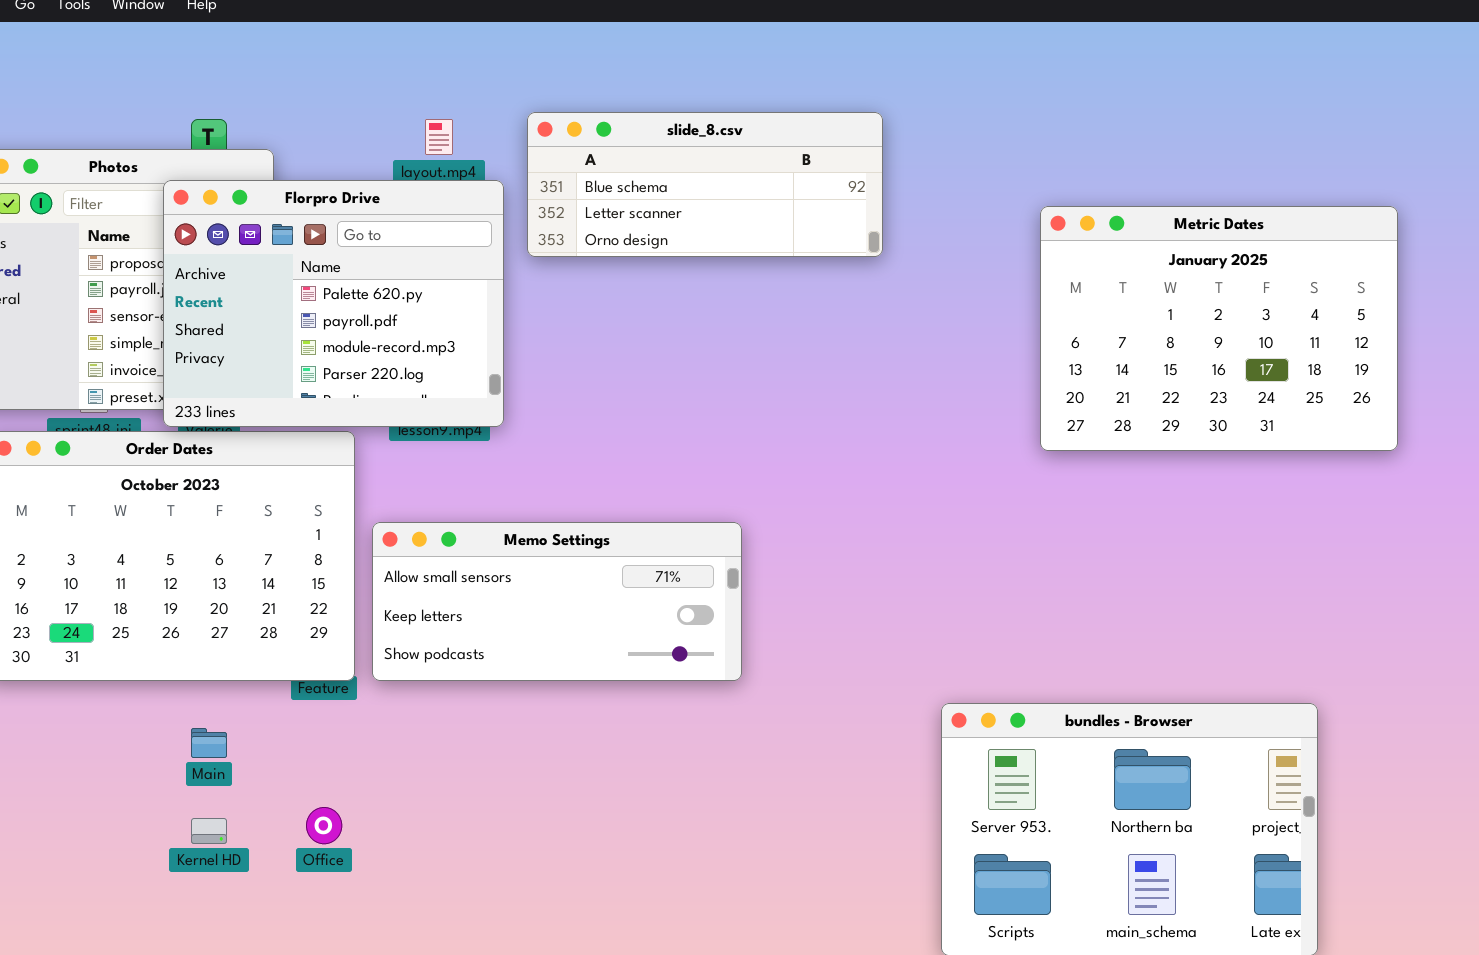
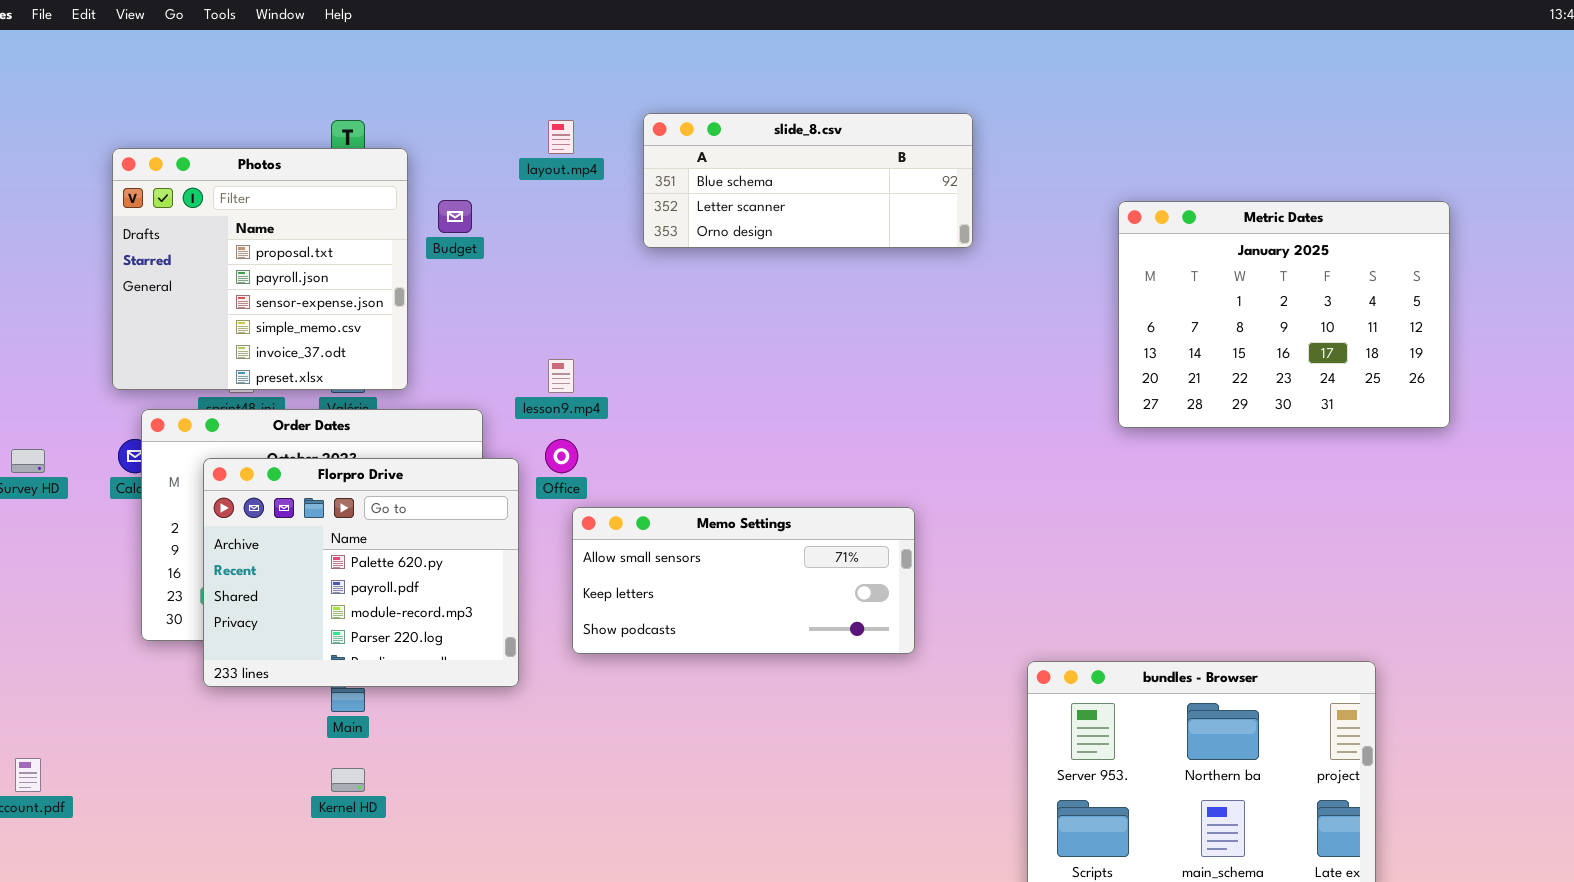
Florpro Drive: [163,180,504,427] -> [203,458,519,687], moved
Memo Settings: [372,522,742,681] -> [572,507,915,654], moved
Office: [306,807,342,844] -> [545,439,578,473], moved

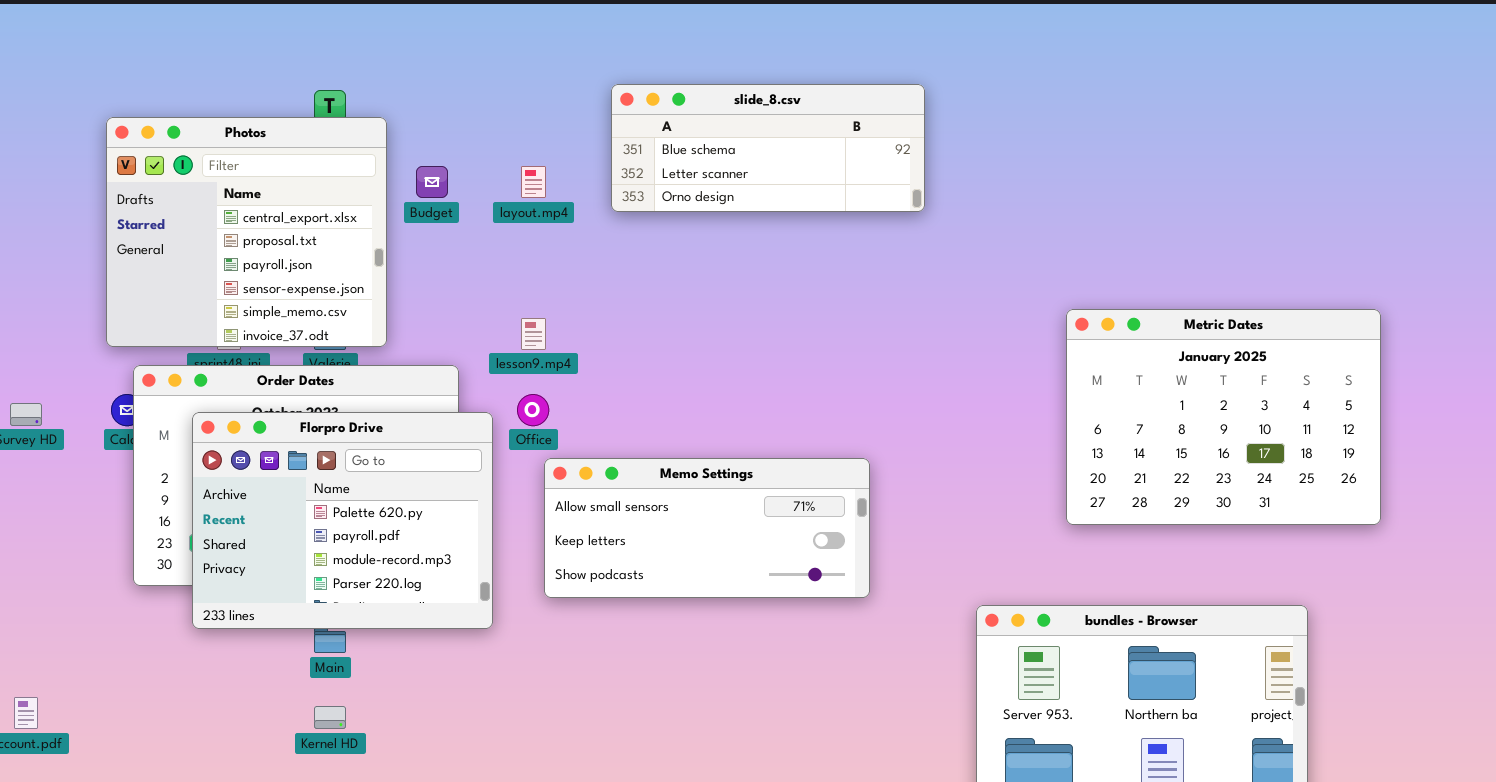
layout.mp4: [548,120,574,154] -> [521,166,546,198], moved
Photos: [112,148,408,390] -> [106,117,387,347], scrolled up 1 row
Metric Dates: [1118,201,1450,428] -> [1066,309,1381,525], moved

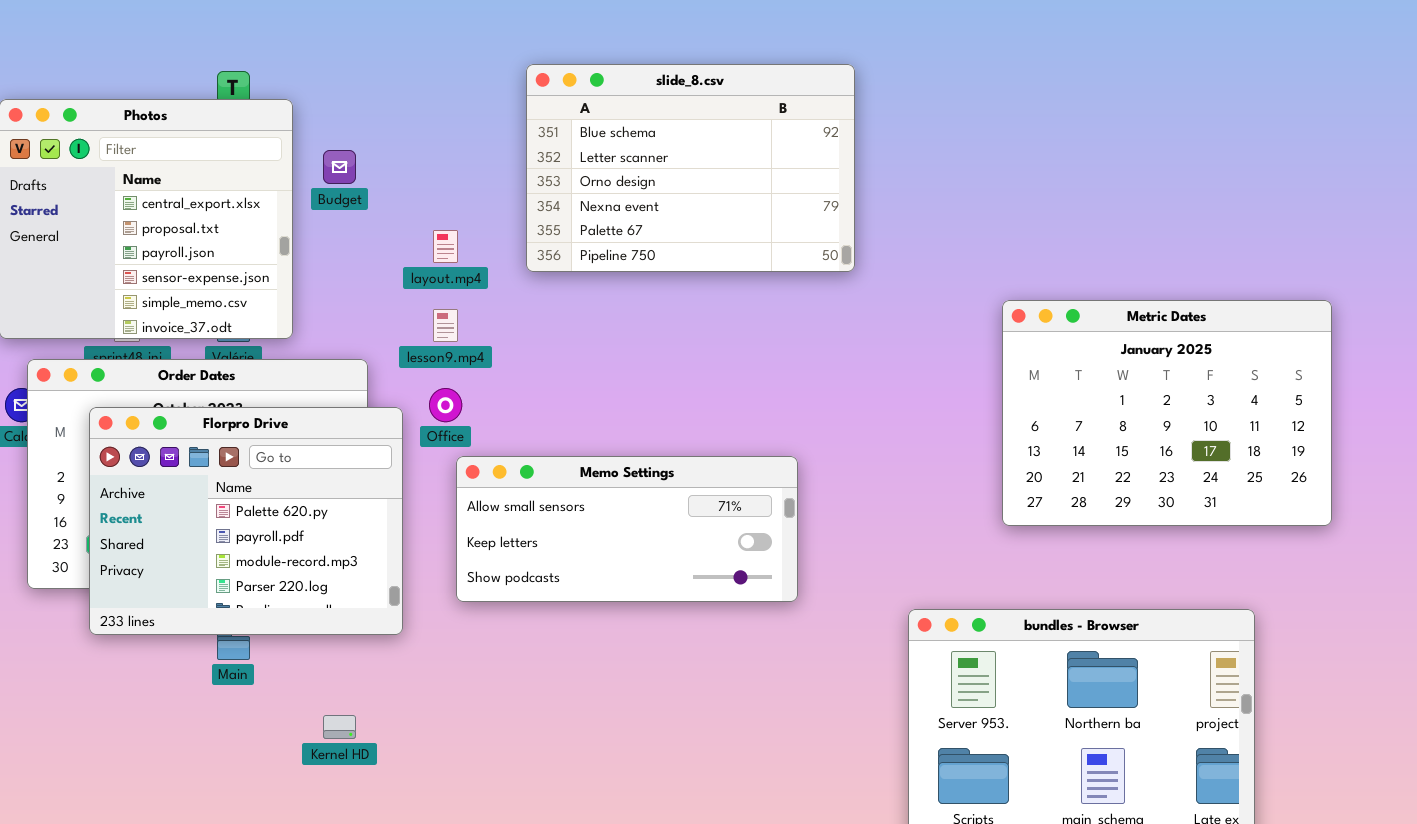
slide_8.csv: [611,84,925,212] -> [526,64,855,272], resized
layout.mp4: [521,166,546,198] -> [433,230,458,263], moved
Kernel HD: [314,706,346,729] -> [323,715,356,739], moved

